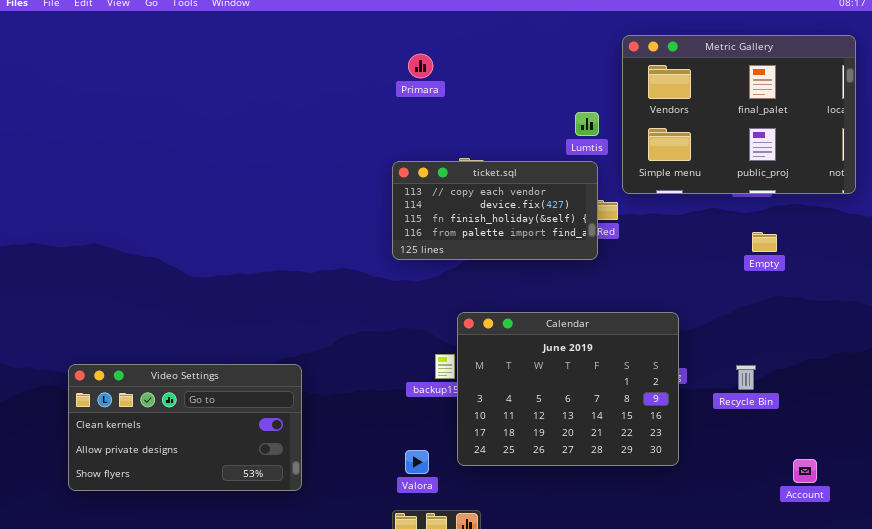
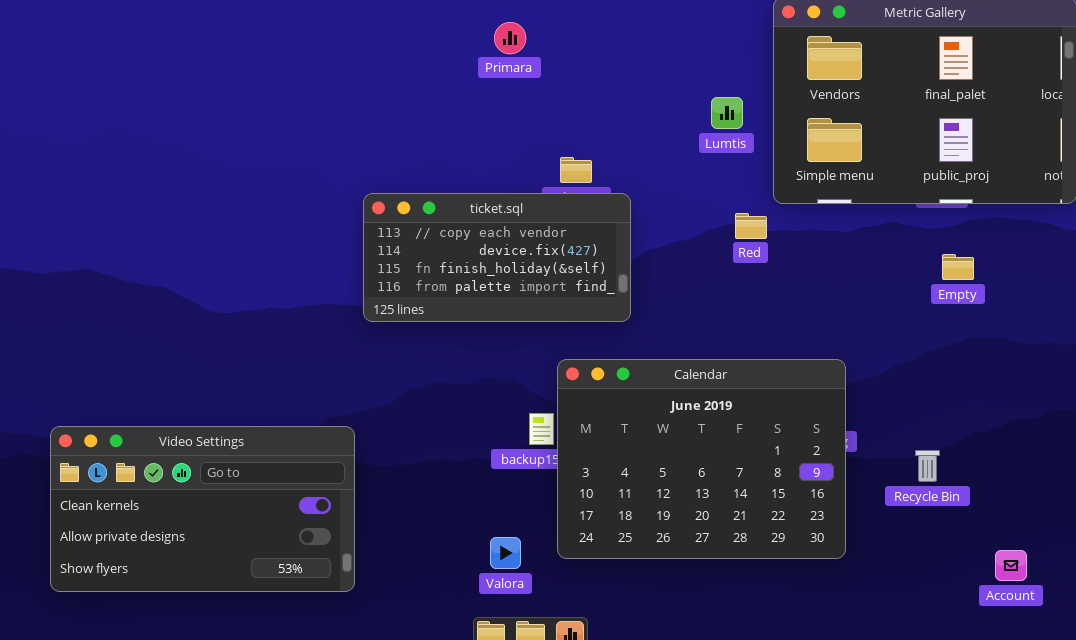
ticket.sql: [392,161,598,260] -> [363,193,631,322], moved
Recycle Bin: [736,365,756,390] -> [915,450,940,482], moved

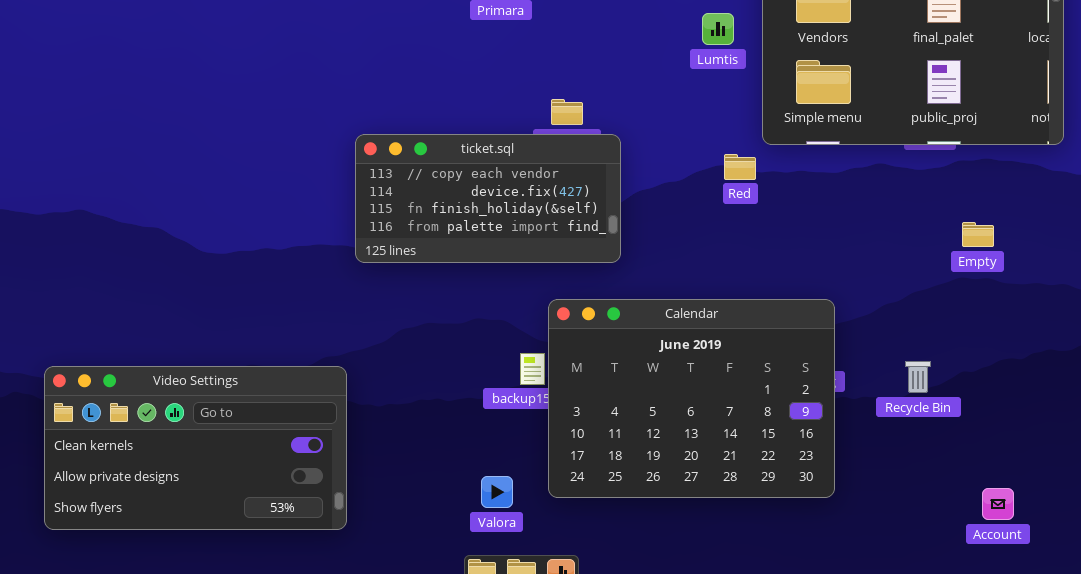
Lumtis: [711,97,743,129] -> [702,13,734,45], moved
Empty: [942,254,974,280] -> [962,222,994,247], moved
Recycle Bin: [915,450,940,482] -> [905,361,931,393], moved

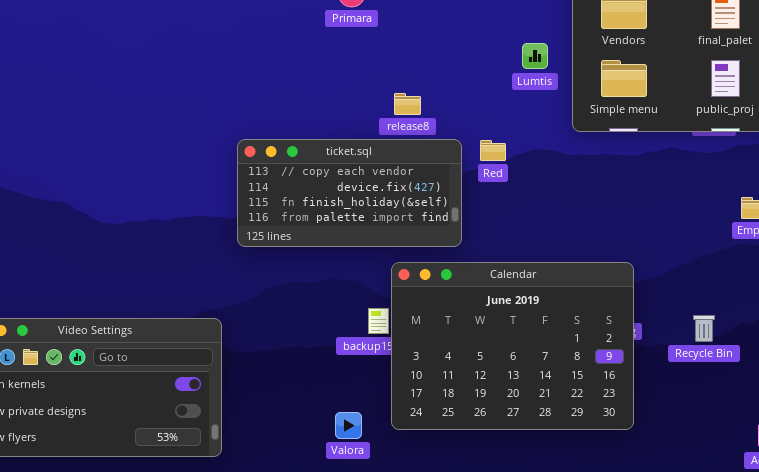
Lumtis: [702,13,734,45] -> [522,43,548,69], moved
ticket.sql: [355,134,621,263] -> [237,139,462,247], moved
Red: [724,154,756,180] -> [480,140,506,161], moved

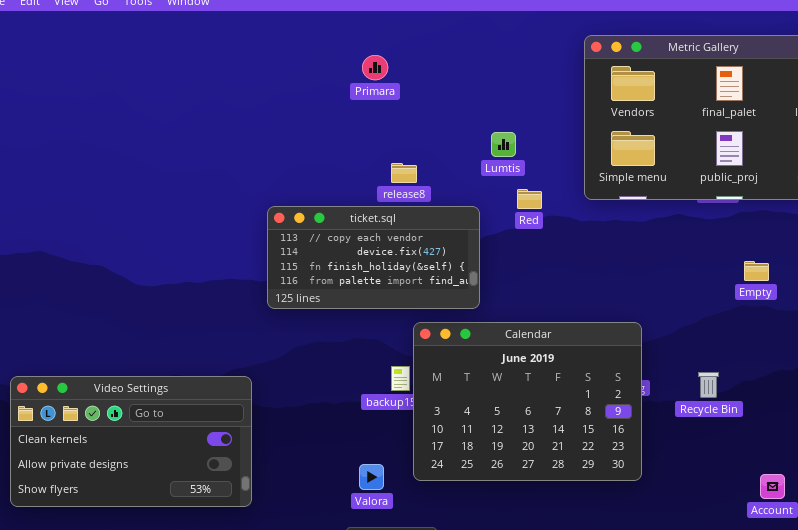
Lumtis: [522,43,548,69] -> [491,132,516,157], moved
release8: [394,93,421,115] -> [391,163,417,183], moved
Red: [480,140,506,161] -> [517,189,542,209], moved

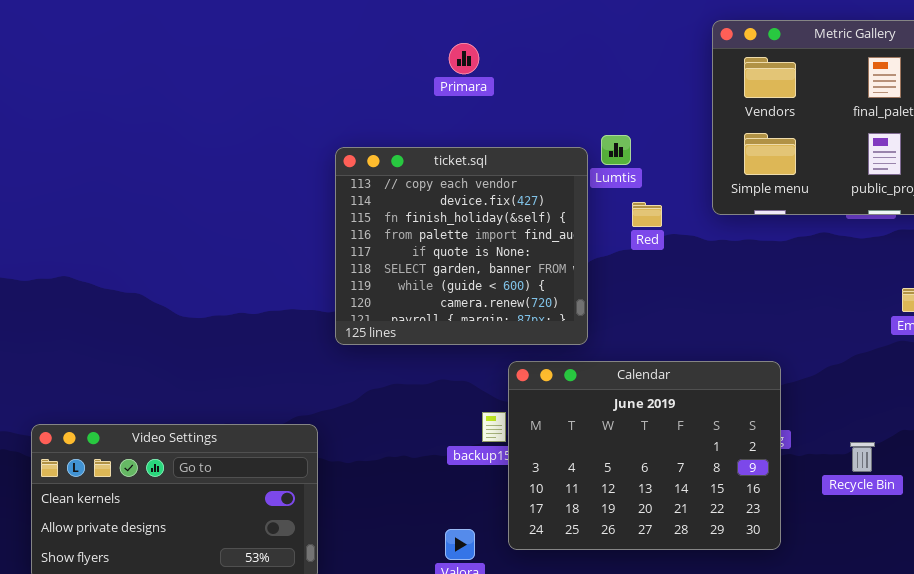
ticket.sql: [267,206,480,309] -> [335,147,588,345], resized
Recycle Bin: [698,372,719,398] -> [850,442,875,472], moved

